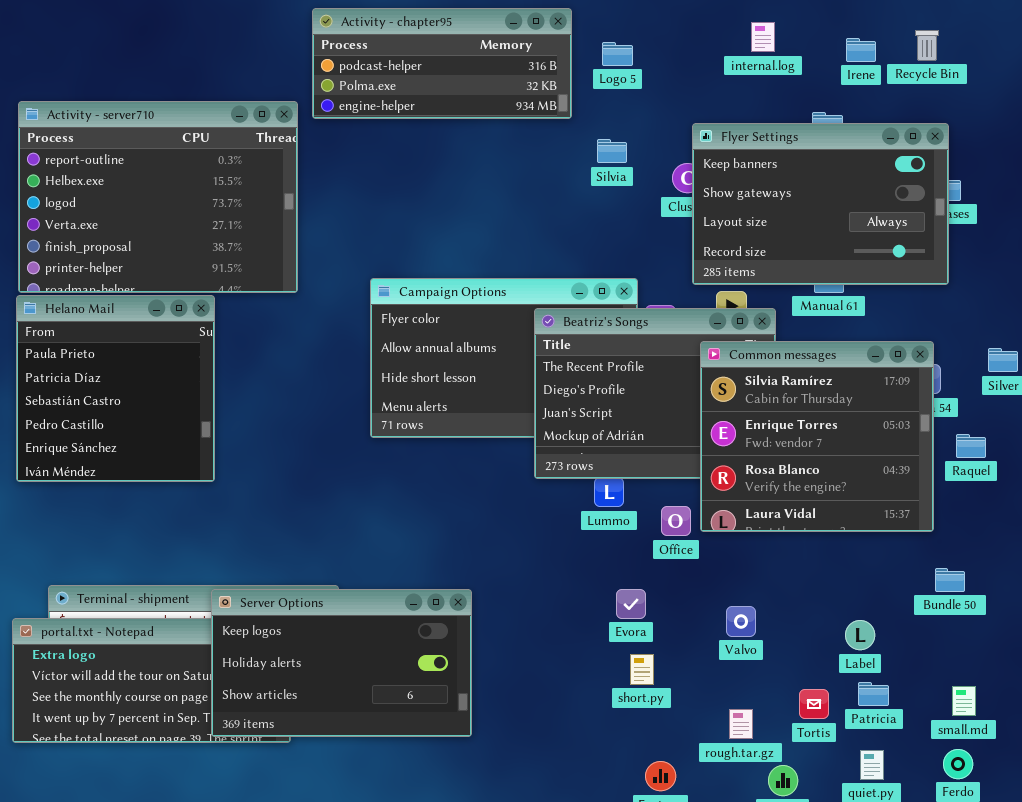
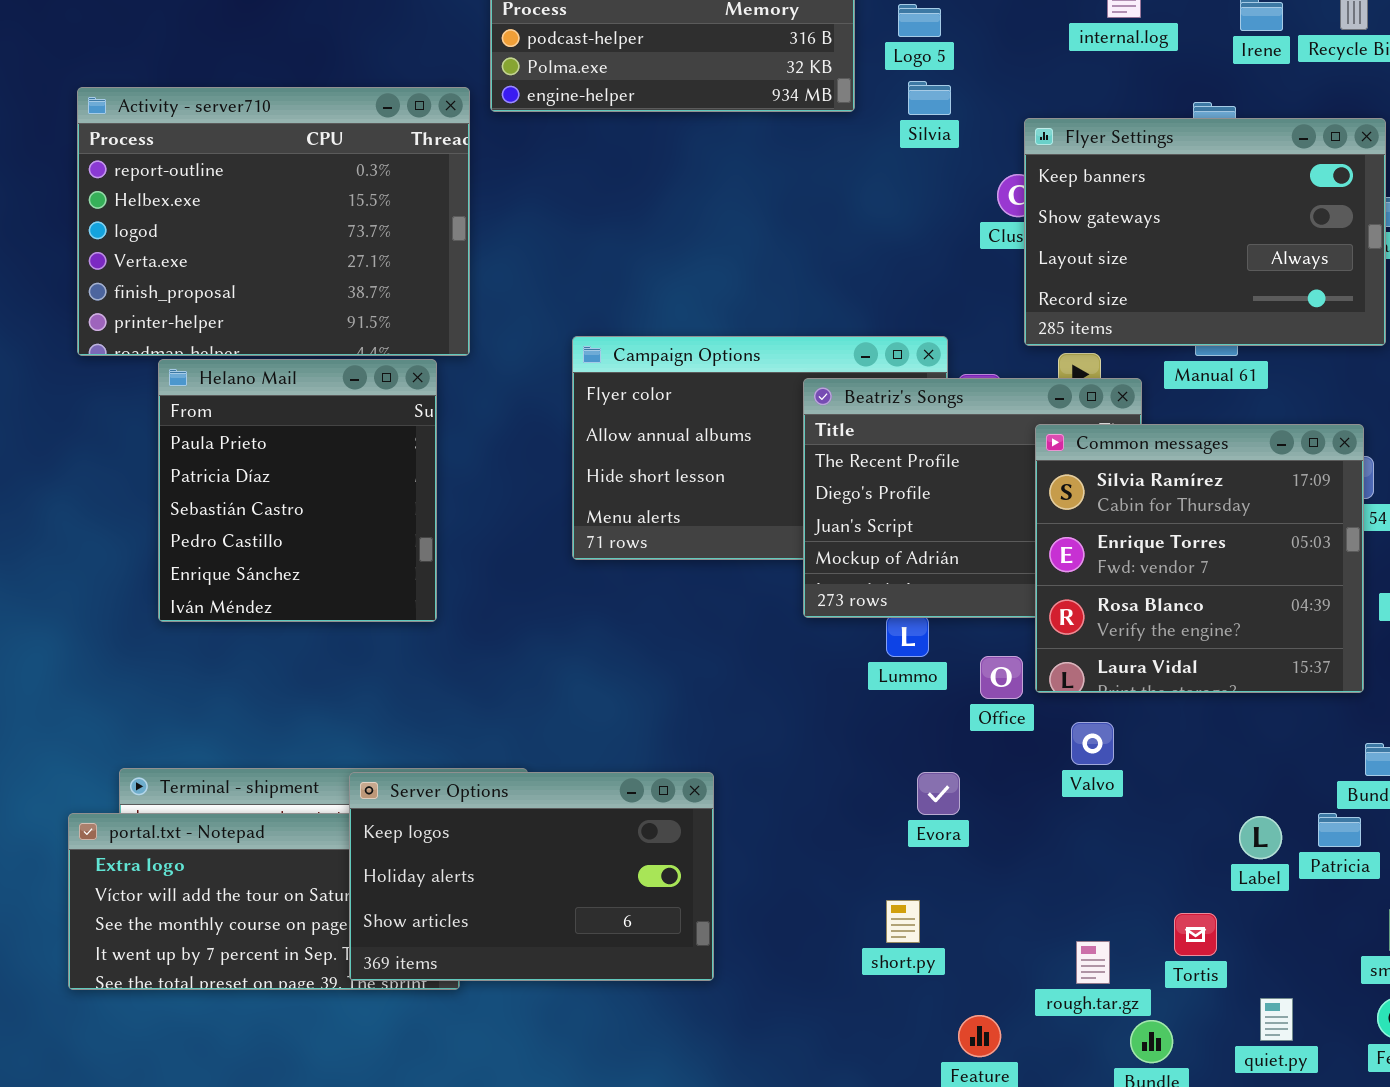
Silvia: [597,139,627,163] -> [908,81,951,115], moved
Helano Mail: [16,295,215,482] -> [158,359,437,622], moved
Valvo: [726,606,756,637] -> [1071,722,1114,765], moved
short.py: [630,654,654,685] -> [886,900,920,943], moved
Patricia: [858,682,889,706] -> [1318,813,1361,847], moved

